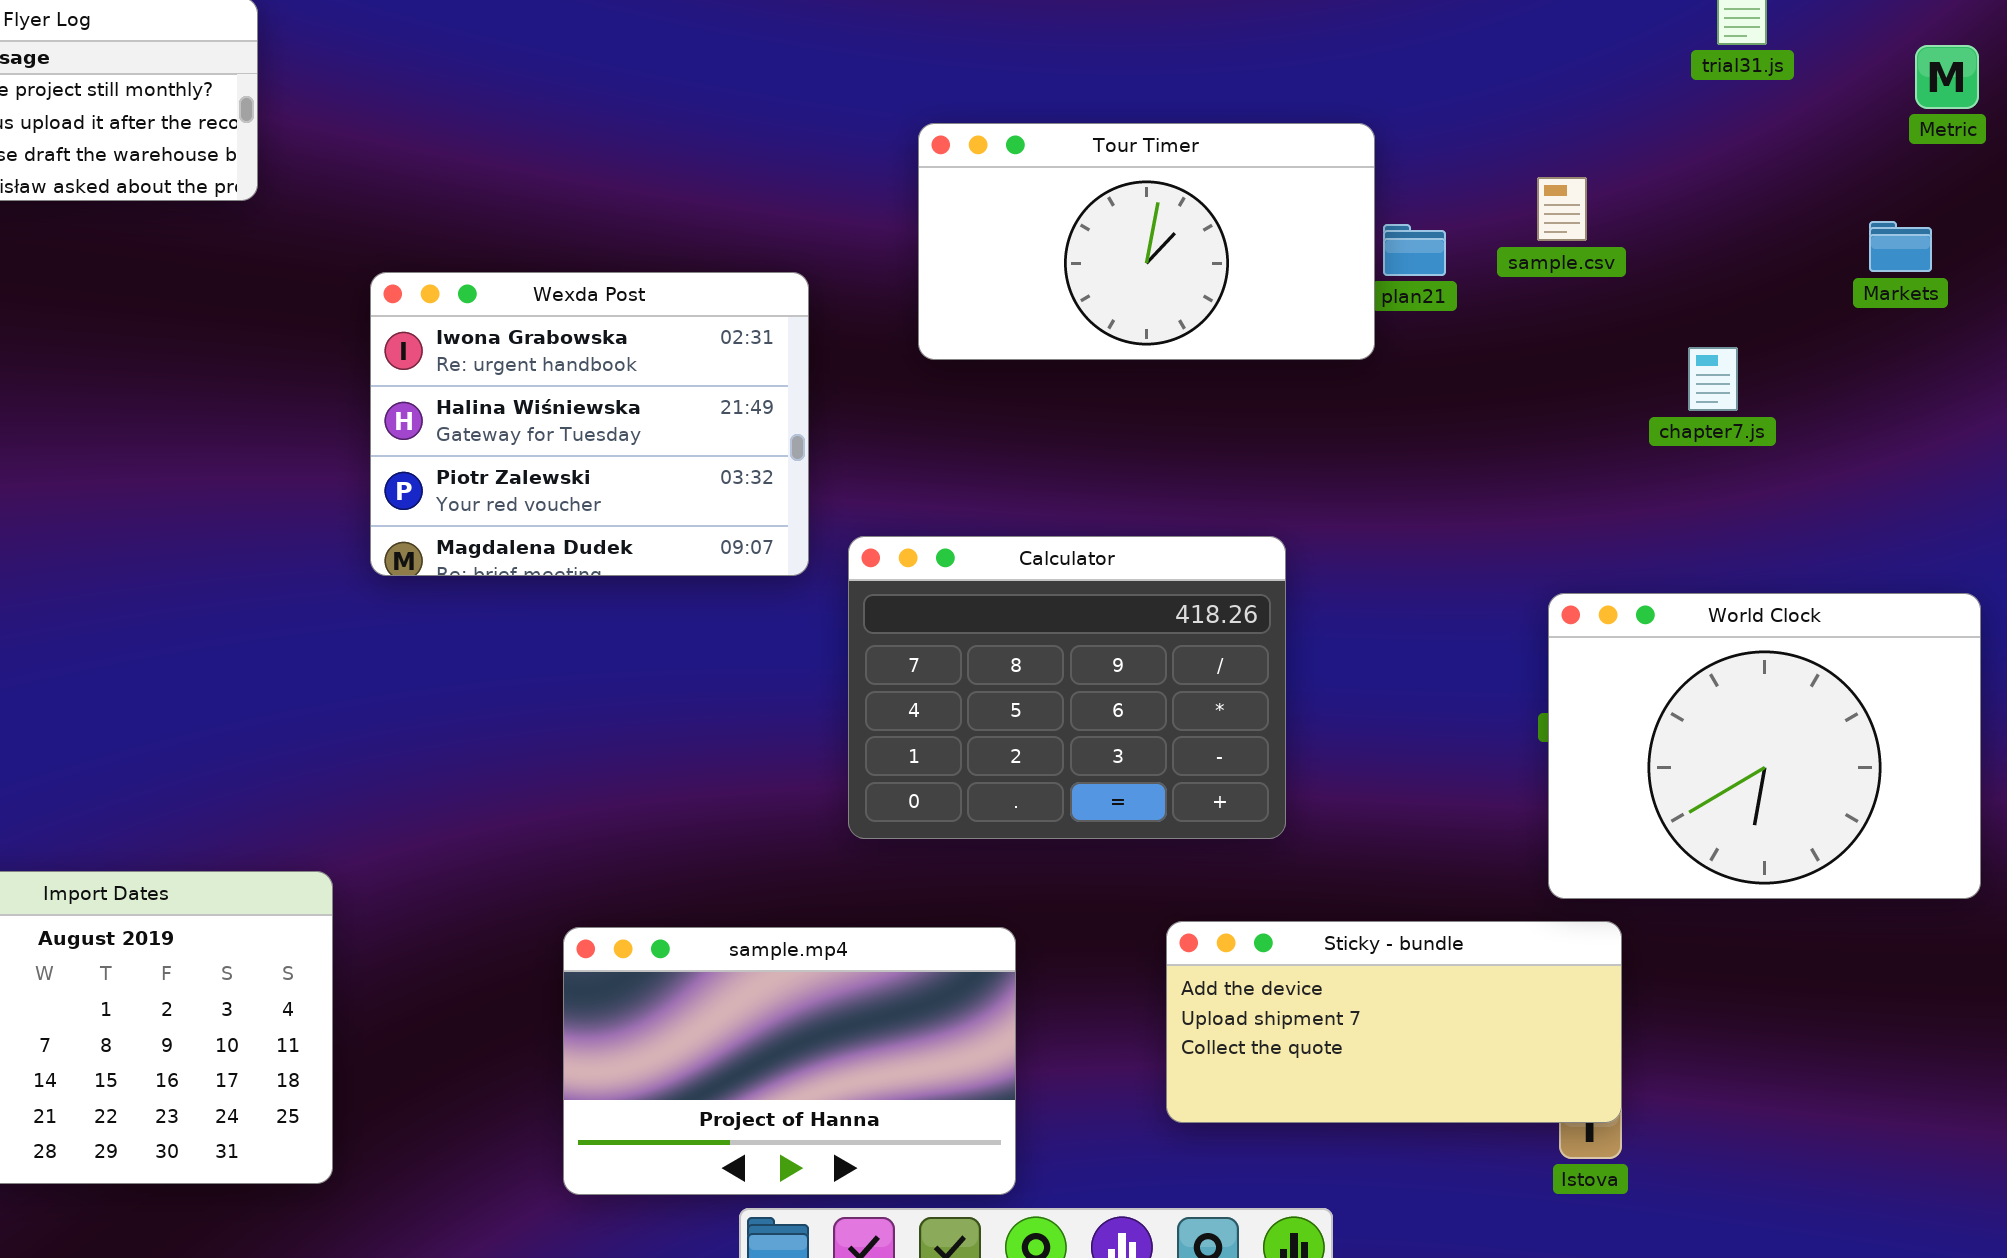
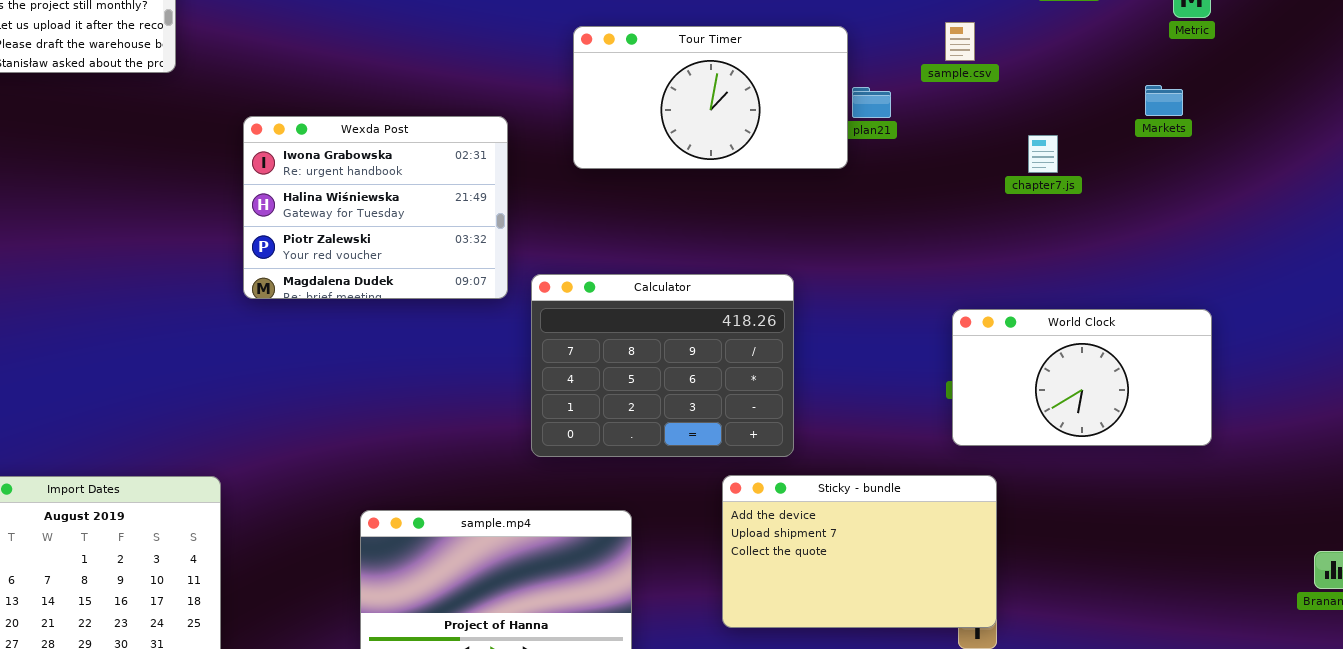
sample.csv: [1537,177,1587,241] -> [945,22,975,61], moved
chapter7.js: [1688,347,1738,411] -> [1028,135,1058,173], moved
World Clock: [1548,593,1981,899] -> [952,309,1212,446], resized
Sticky - bundle: [1166,921,1622,1123] -> [722,475,997,628], resized

